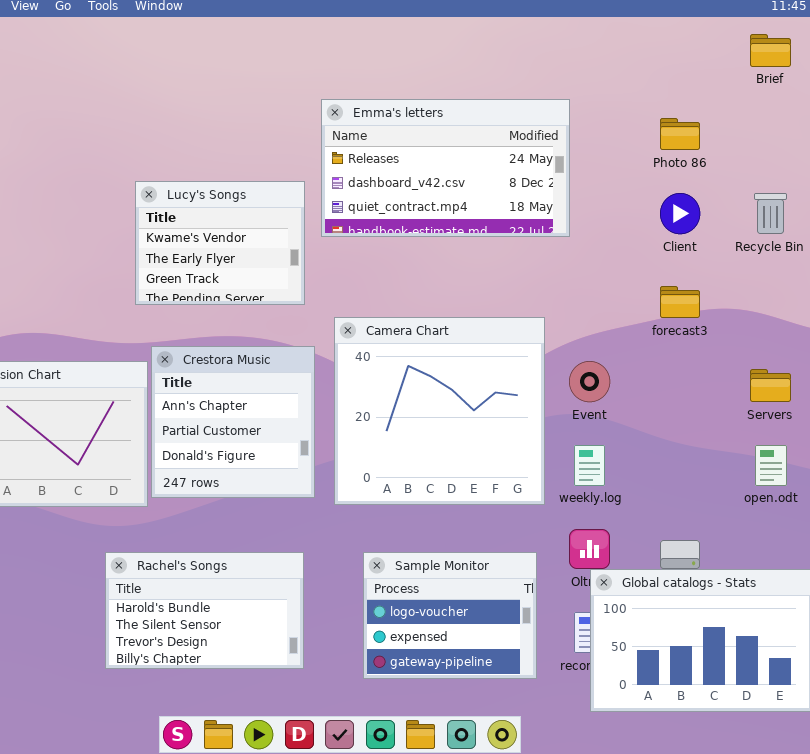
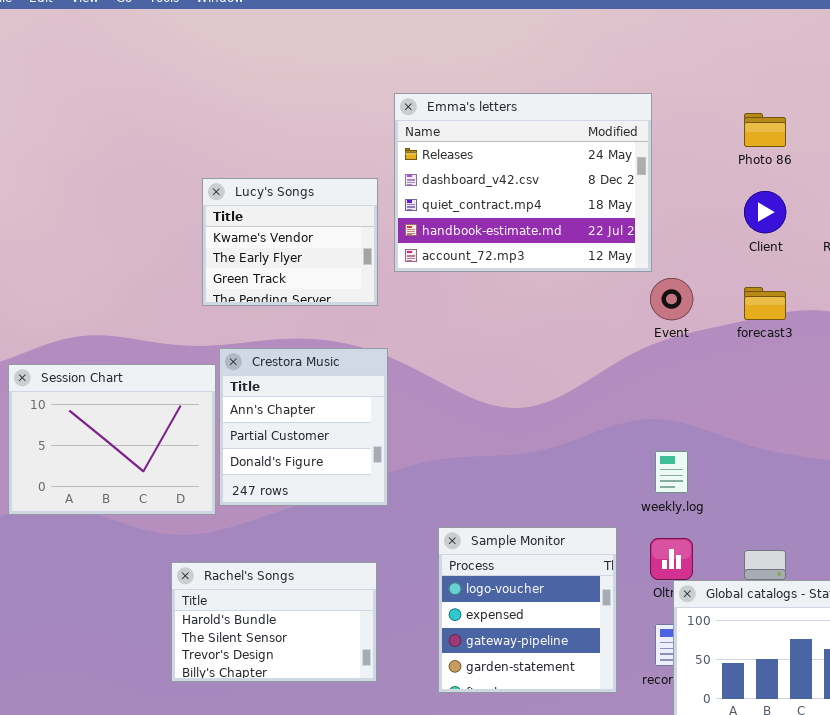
Emma's letters: [321,99,570,237] -> [394,93,652,272], resized
Camera Chart: [334,317,545,505] -> none, closed
Event: [569,361,610,402] -> [650,278,693,320], moved
Sample Monitor: [363,552,537,679] -> [438,527,617,693], resized

